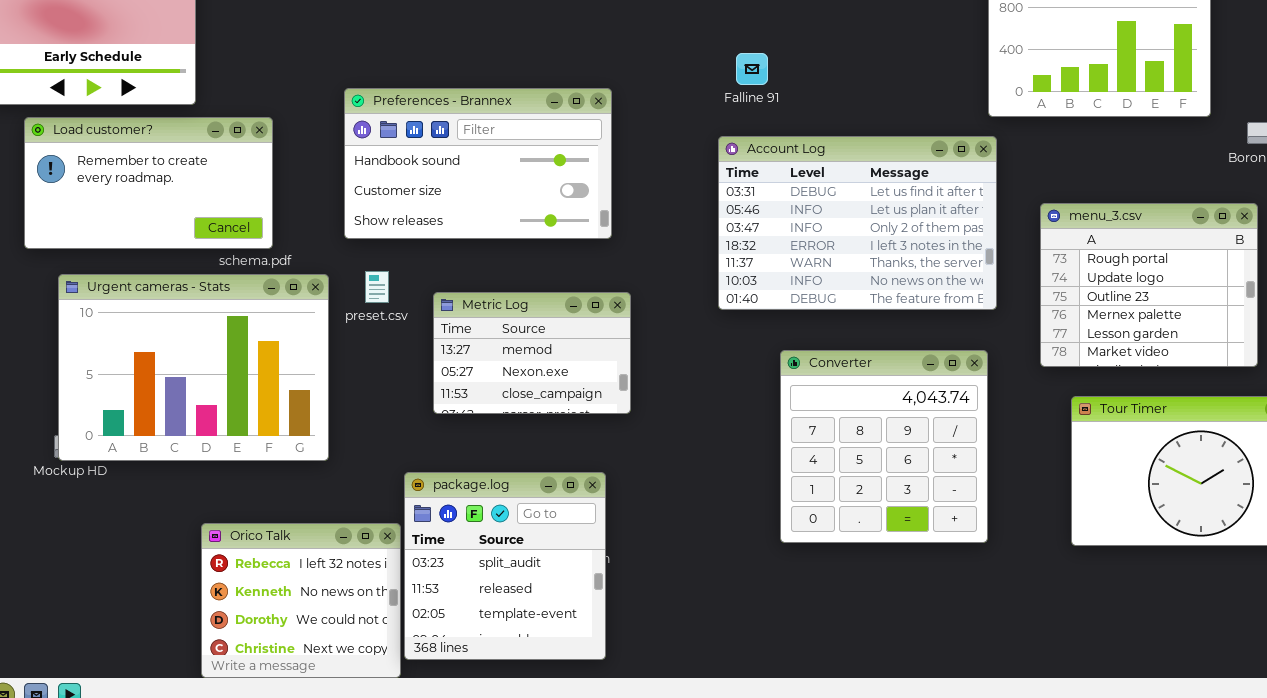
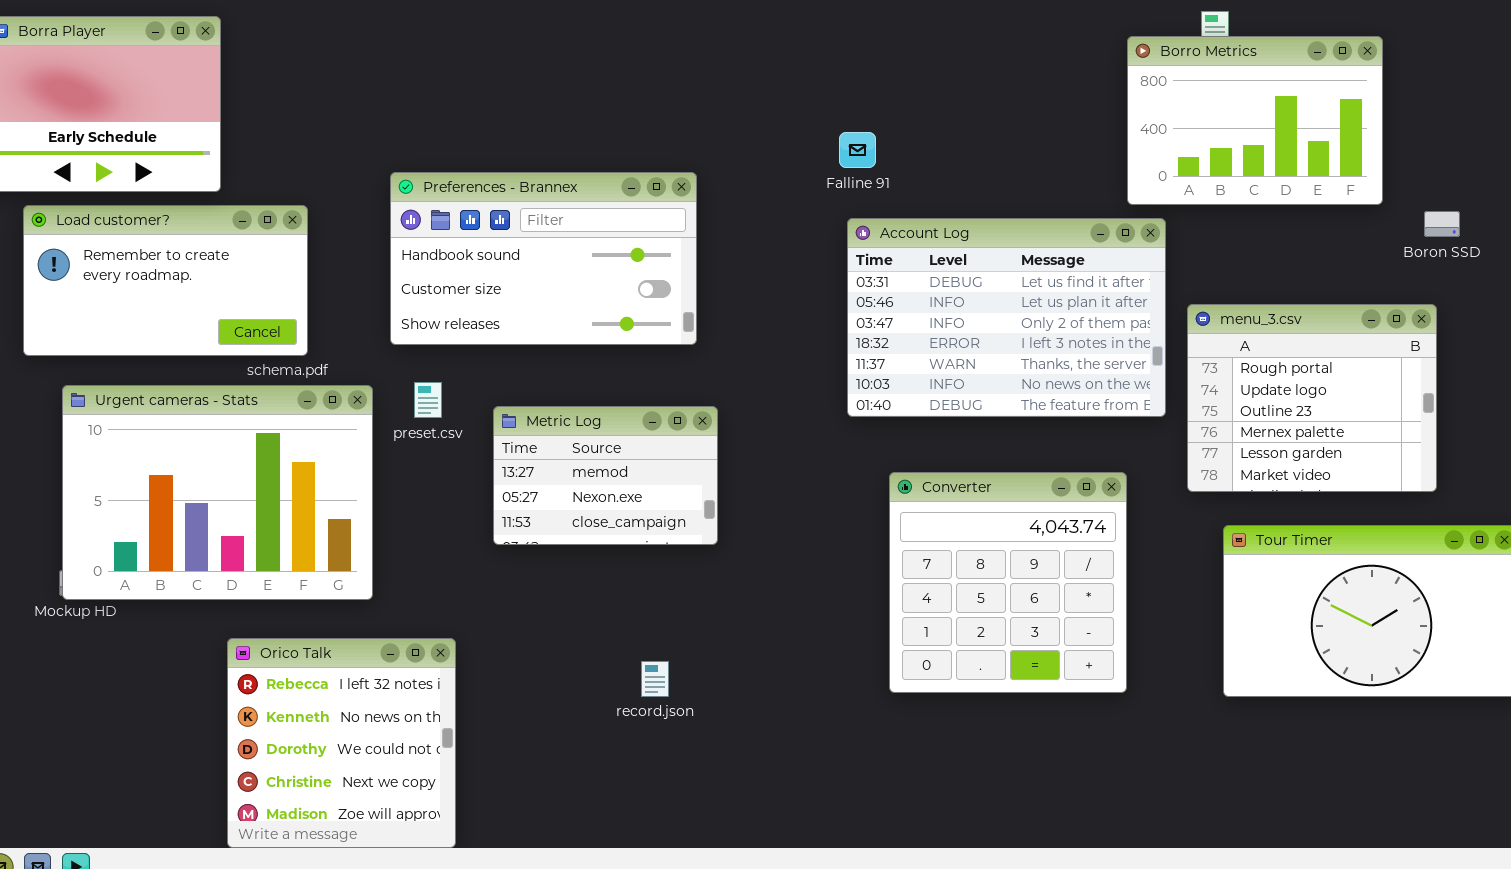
Account Log: [718,136,997,310] -> [847,218,1166,417], moved
package.log: [404,472,606,660] -> none, closed
Orico Talk: [201,523,401,678] -> [227,638,456,848], resized

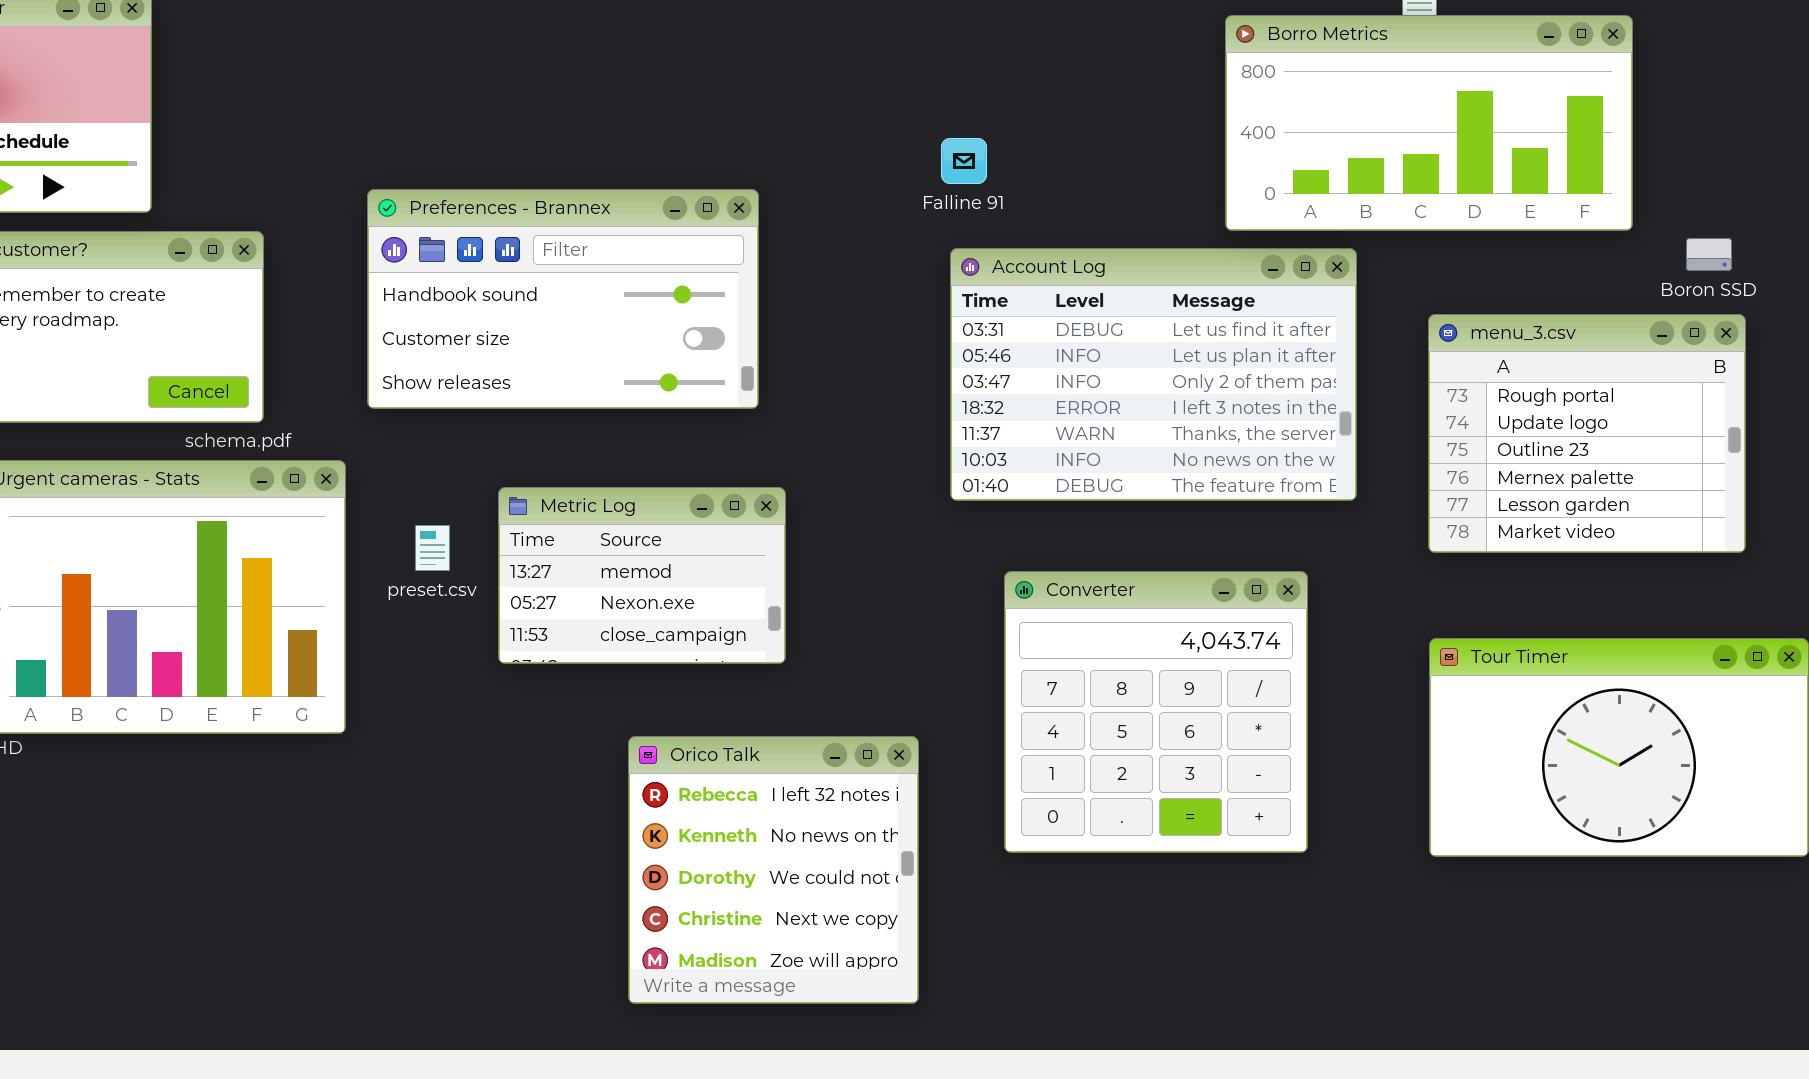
Borro Metrics: [1127,36,1383,205] -> [1225,15,1633,231], resized
menu_3.csv: [1187,304,1437,492] -> [1428,314,1746,553], moved
preset.csv: [414,382,442,418] -> [415,525,450,571], moved
Orico Talk: [227,638,456,848] -> [628,736,919,1004], moved

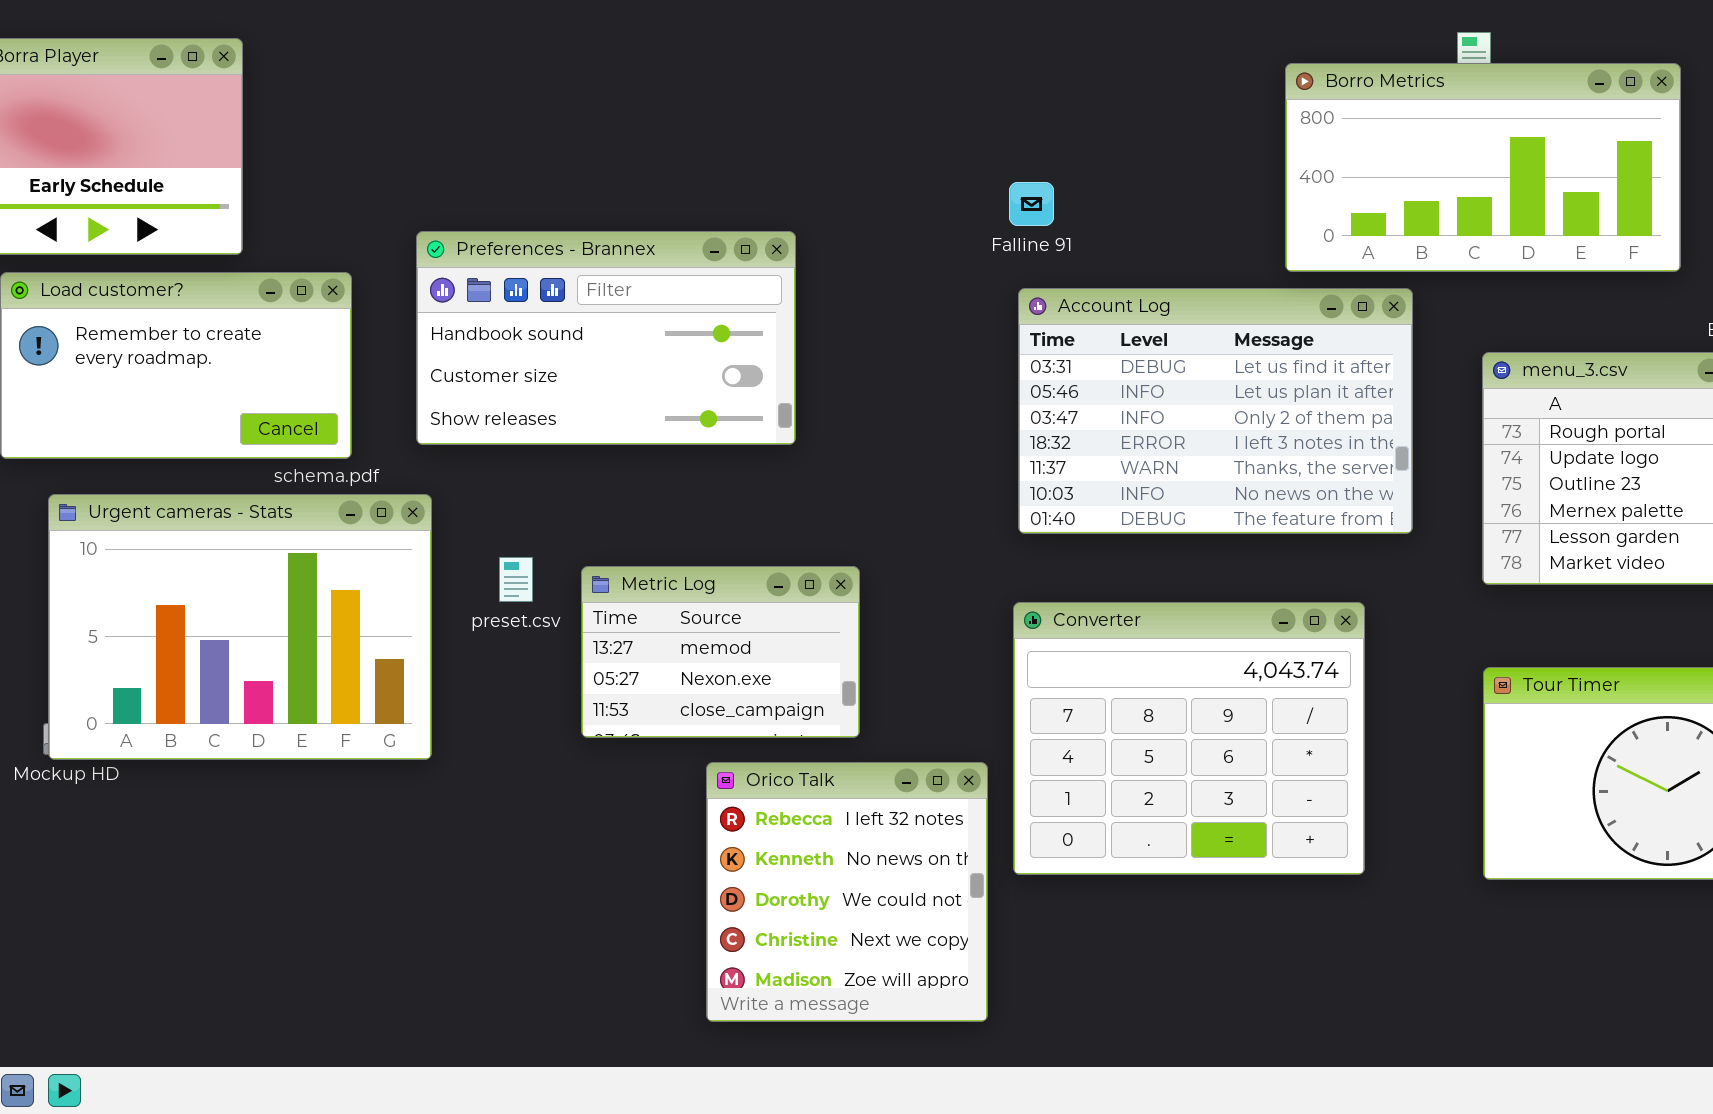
Preferences - Brannex: [367,189,759,409] -> [416,231,796,445], moved
Metric Log: [498,487,786,664] -> [581,566,860,738], moved
Converter: [1004,571,1308,853] -> [1013,602,1365,875], resized

